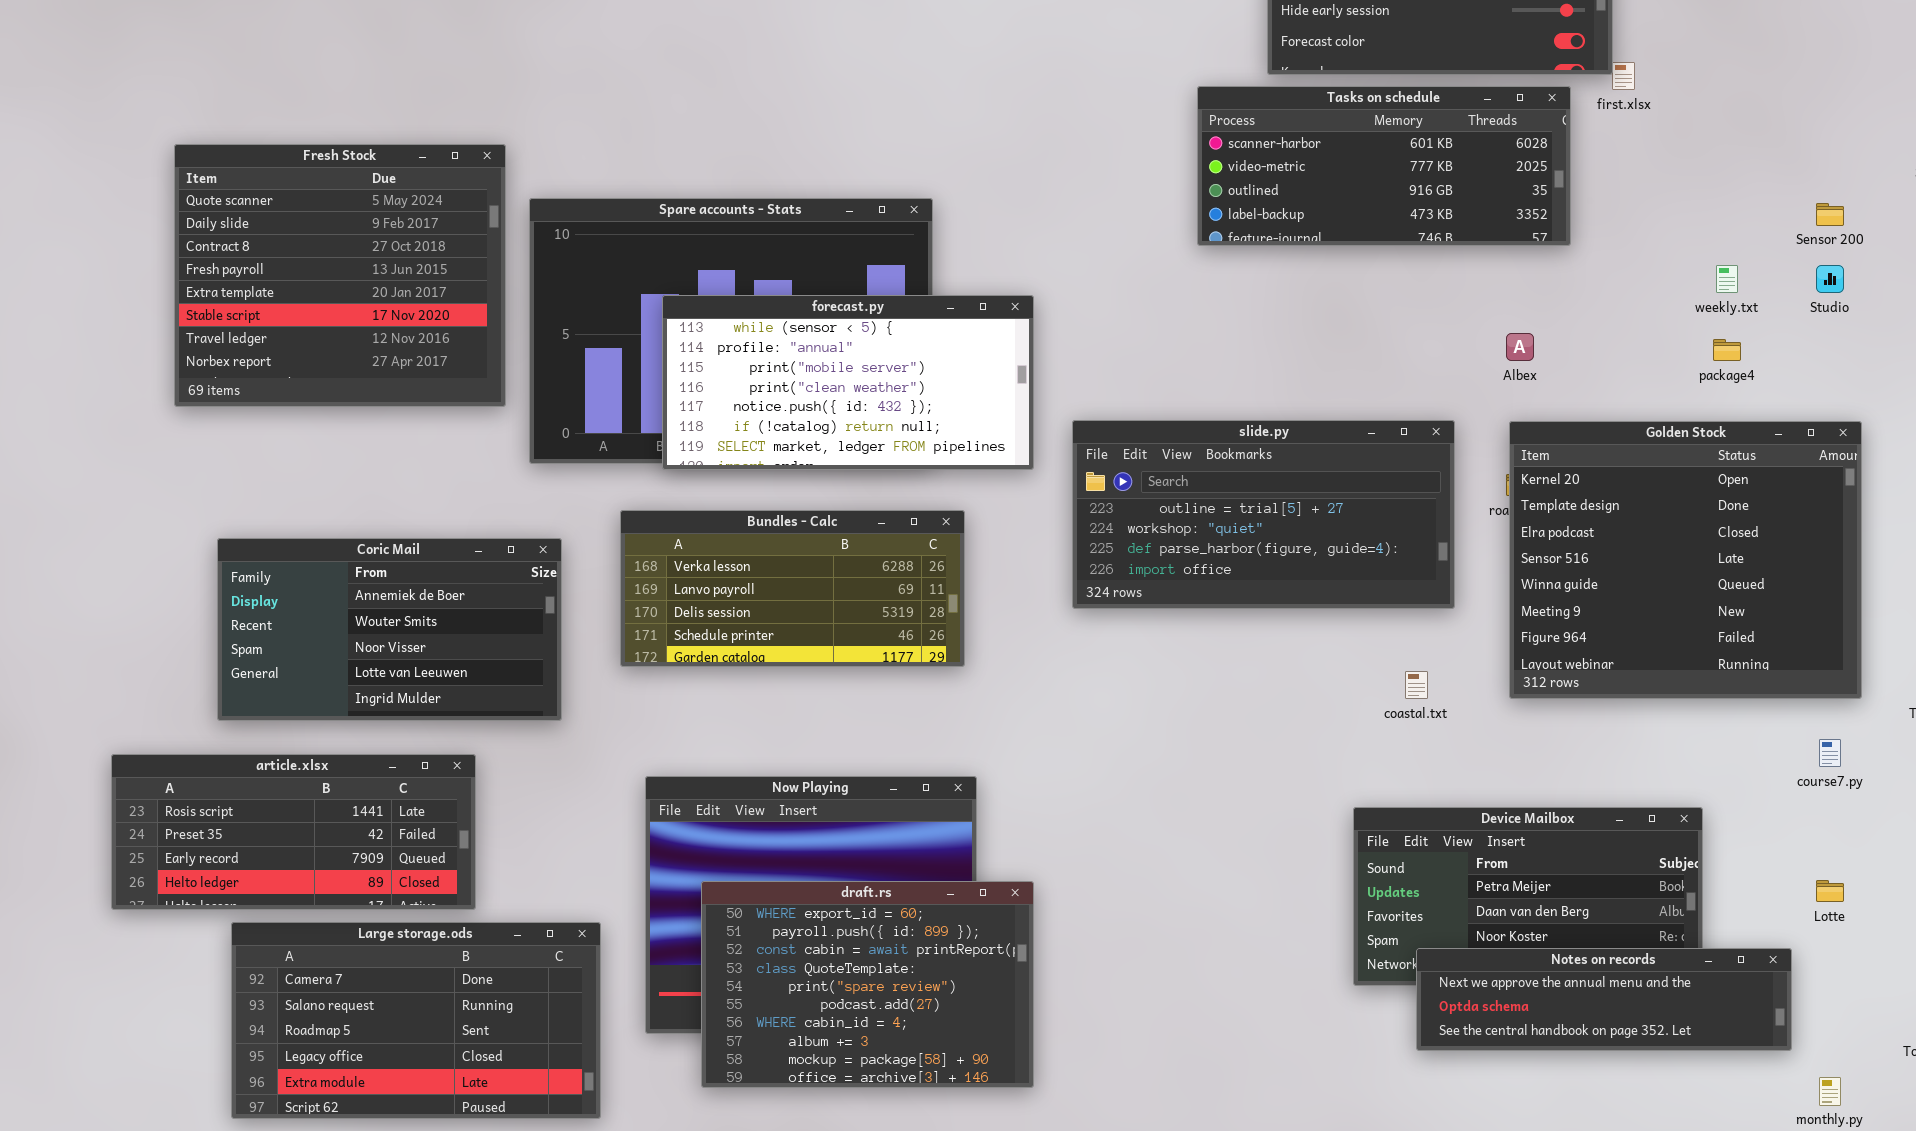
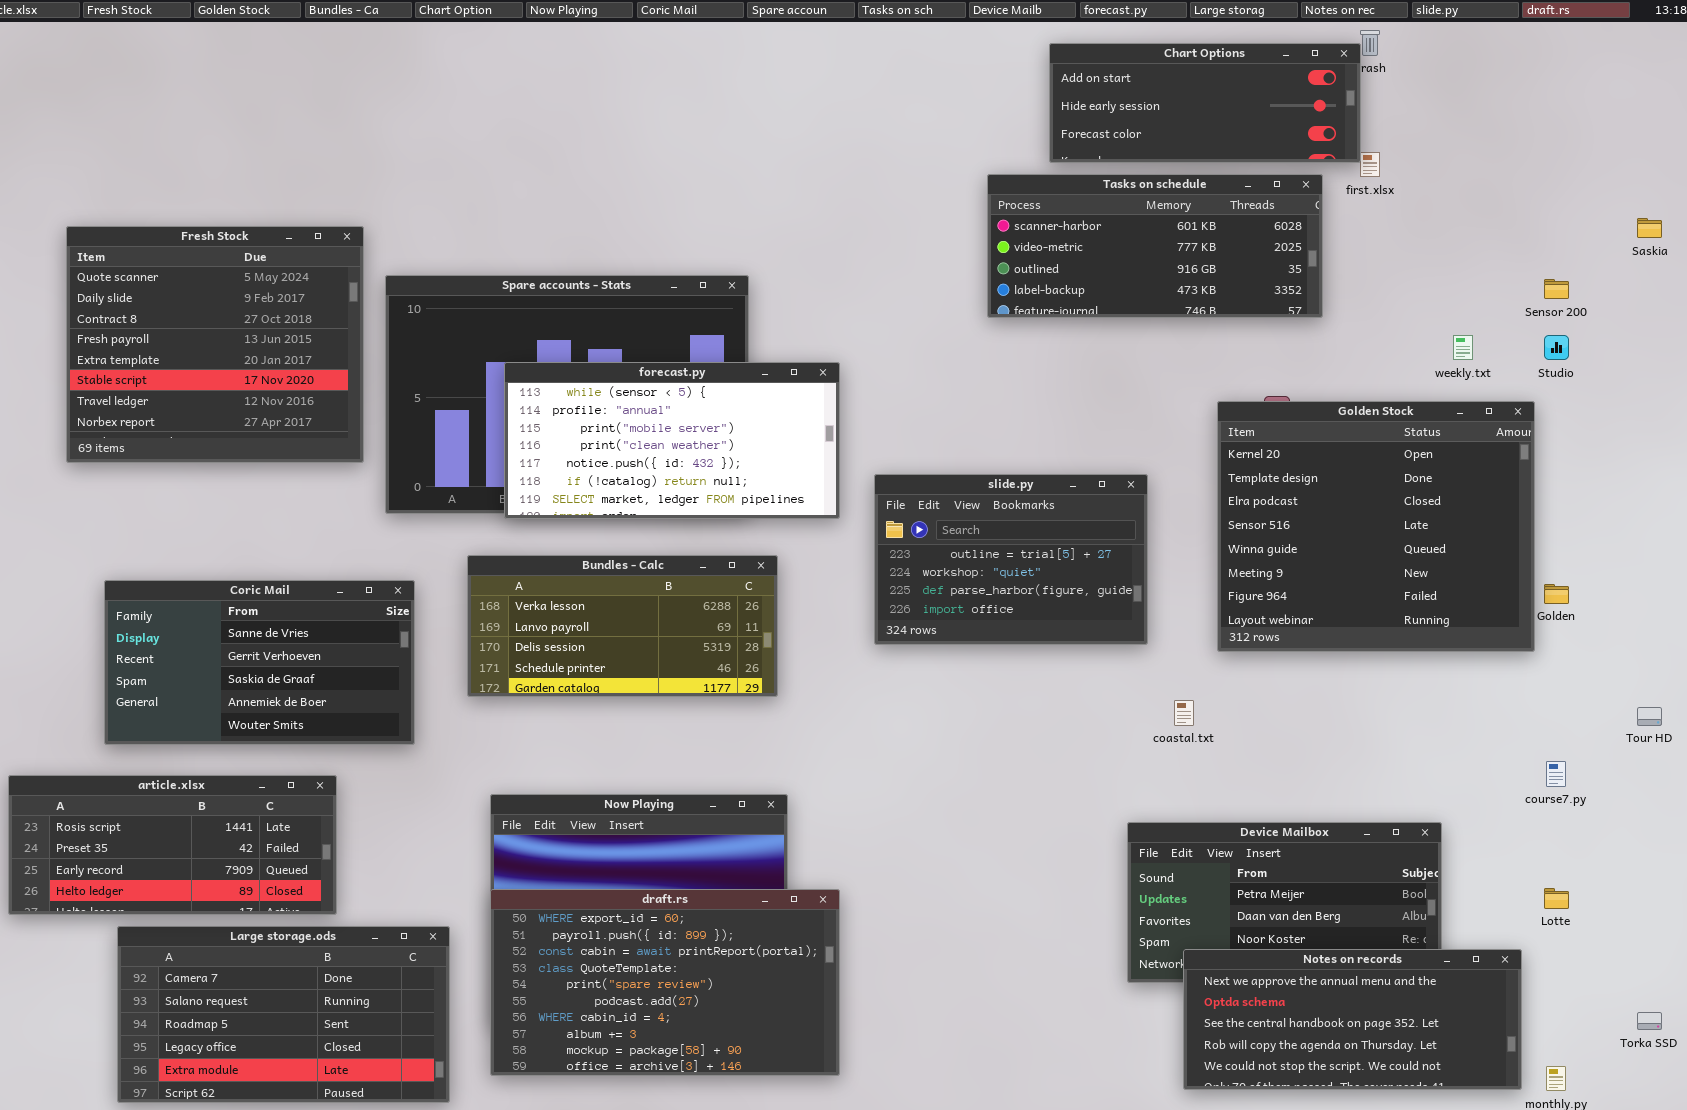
slide.py: [1072,420,1455,609] -> [874,474,1148,645], resized
Golden Stock: [1509,421,1862,699] -> [1217,401,1535,652], moved
Coric Mail: [217,538,562,721] -> [104,580,415,745], scrolled up 3 rows
draft.rs: [701,881,1034,1088] -> [490,889,840,1076], resized
Notes on records: [1416,948,1792,1051] -> [1183,949,1522,1090], resized

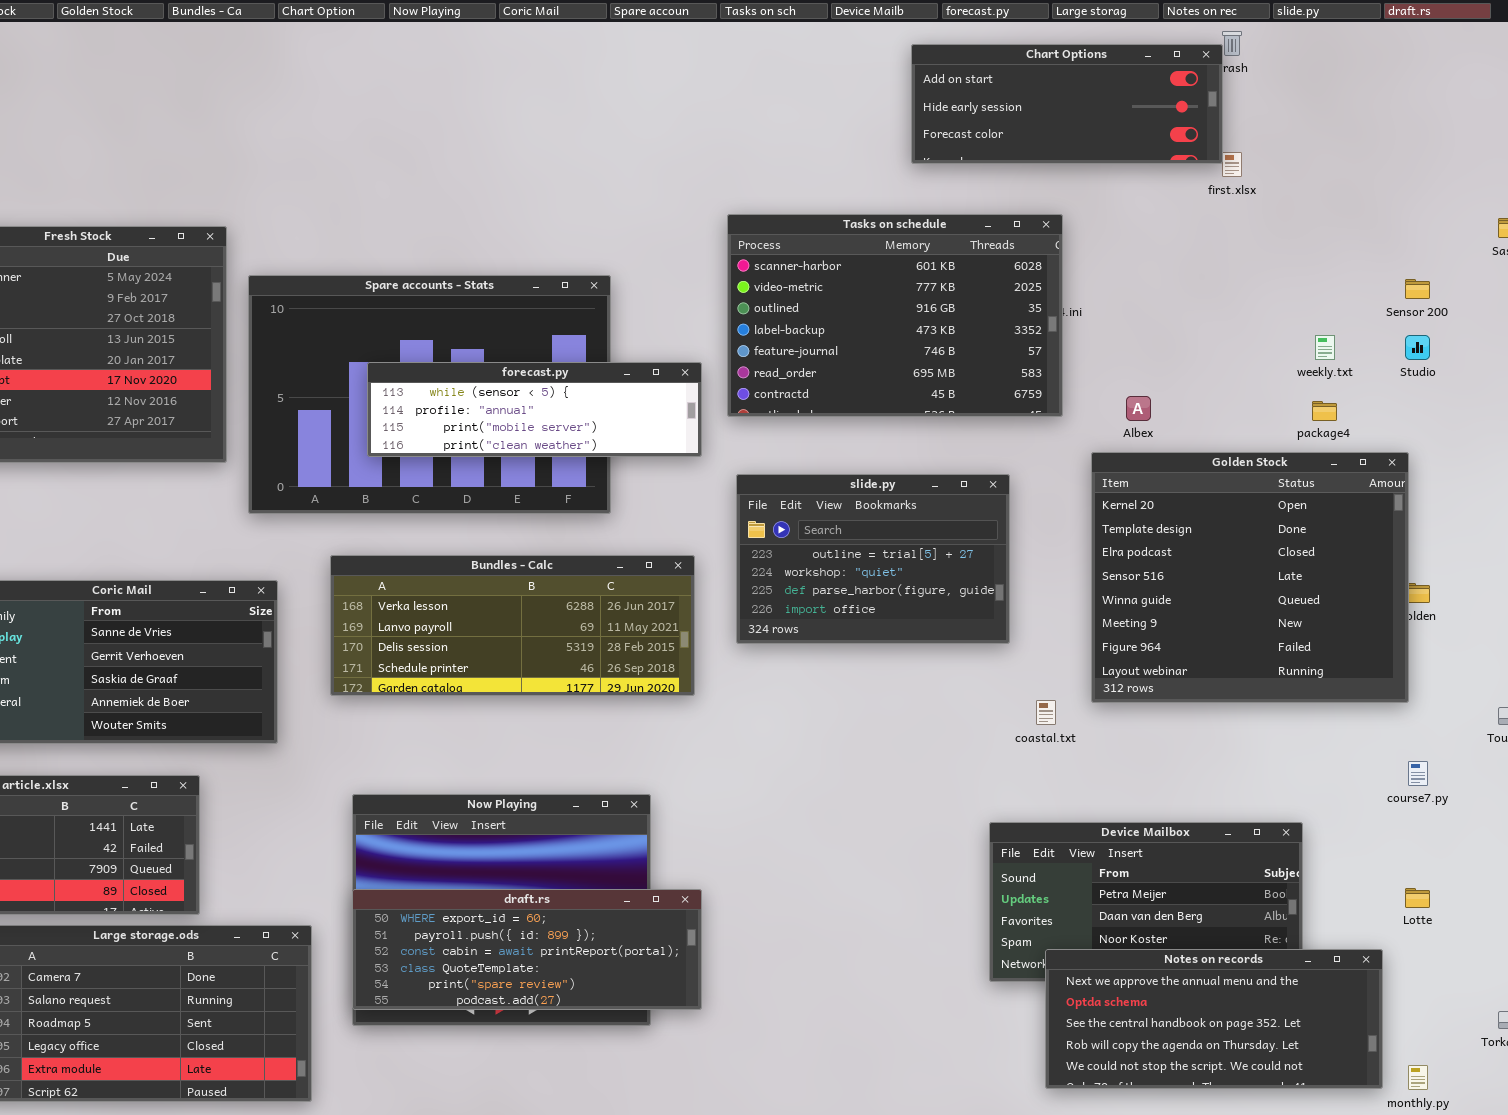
Tasks on schedule: [987,174,1323,318] -> [727,214,1063,417], moved, resized
forecast.py: [504,362,840,519] -> [367,362,702,457], resized
Golden Stock: [1217,401,1535,652] -> [1091,452,1409,703], moved
Bundles - Calc: [467,555,778,697] -> [330,555,695,696], resized
draft.rs: [490,889,840,1076] -> [352,889,702,1010], resized

